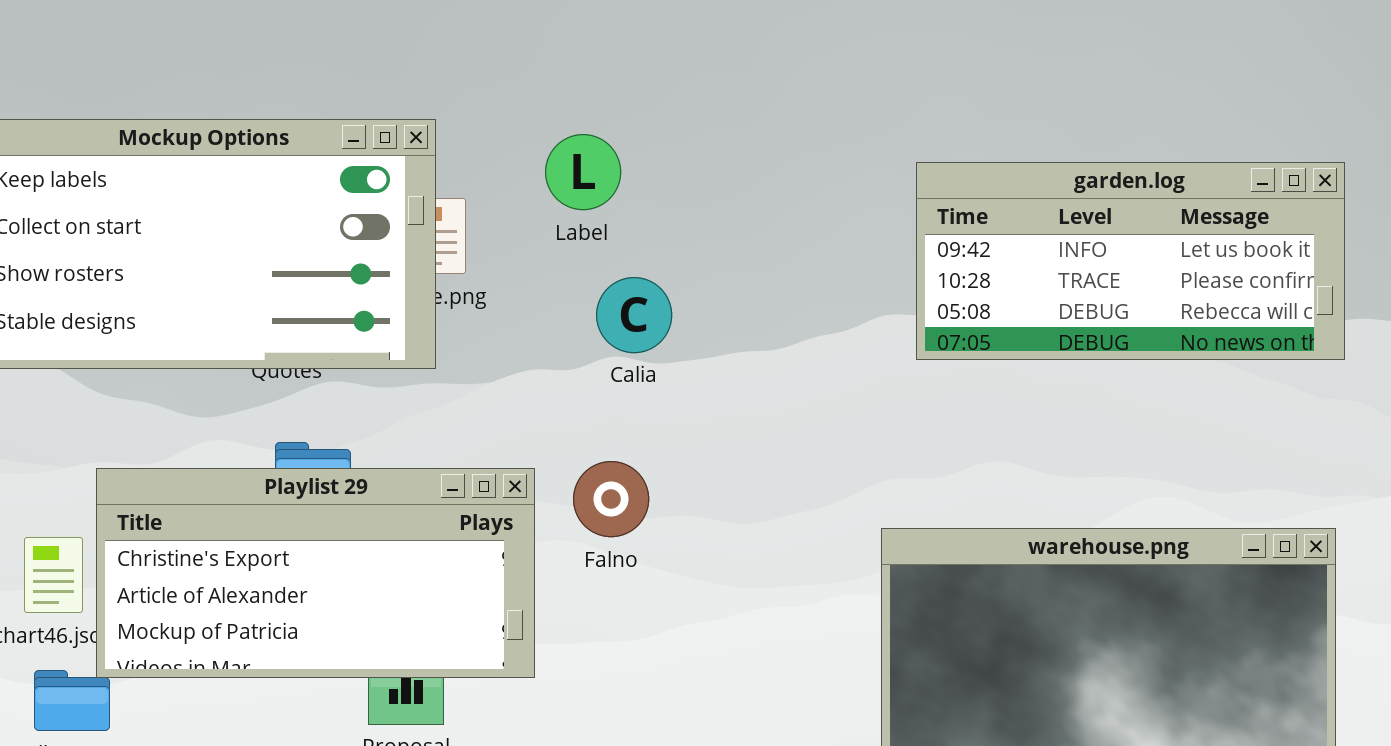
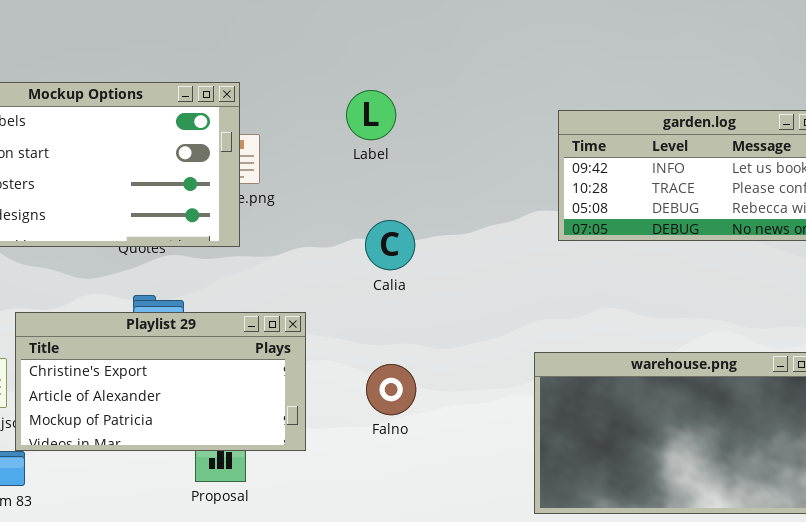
Label: [545,134,621,210] -> [346,90,396,140], moved
Calia: [596,277,672,353] -> [365,220,415,270], moved
Falno: [573,461,649,537] -> [366,364,416,415], moved

